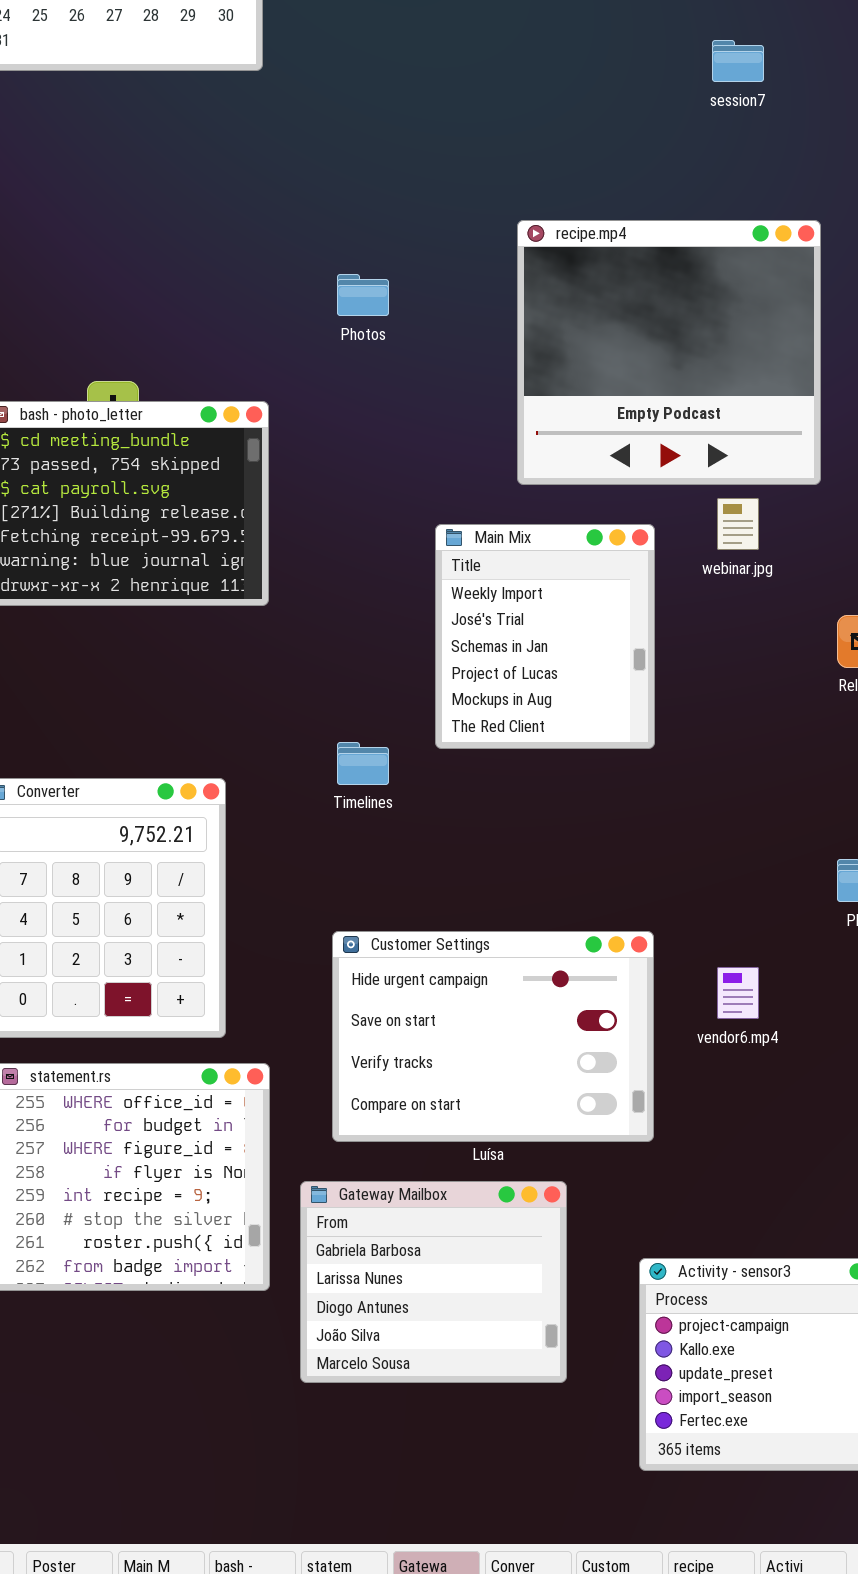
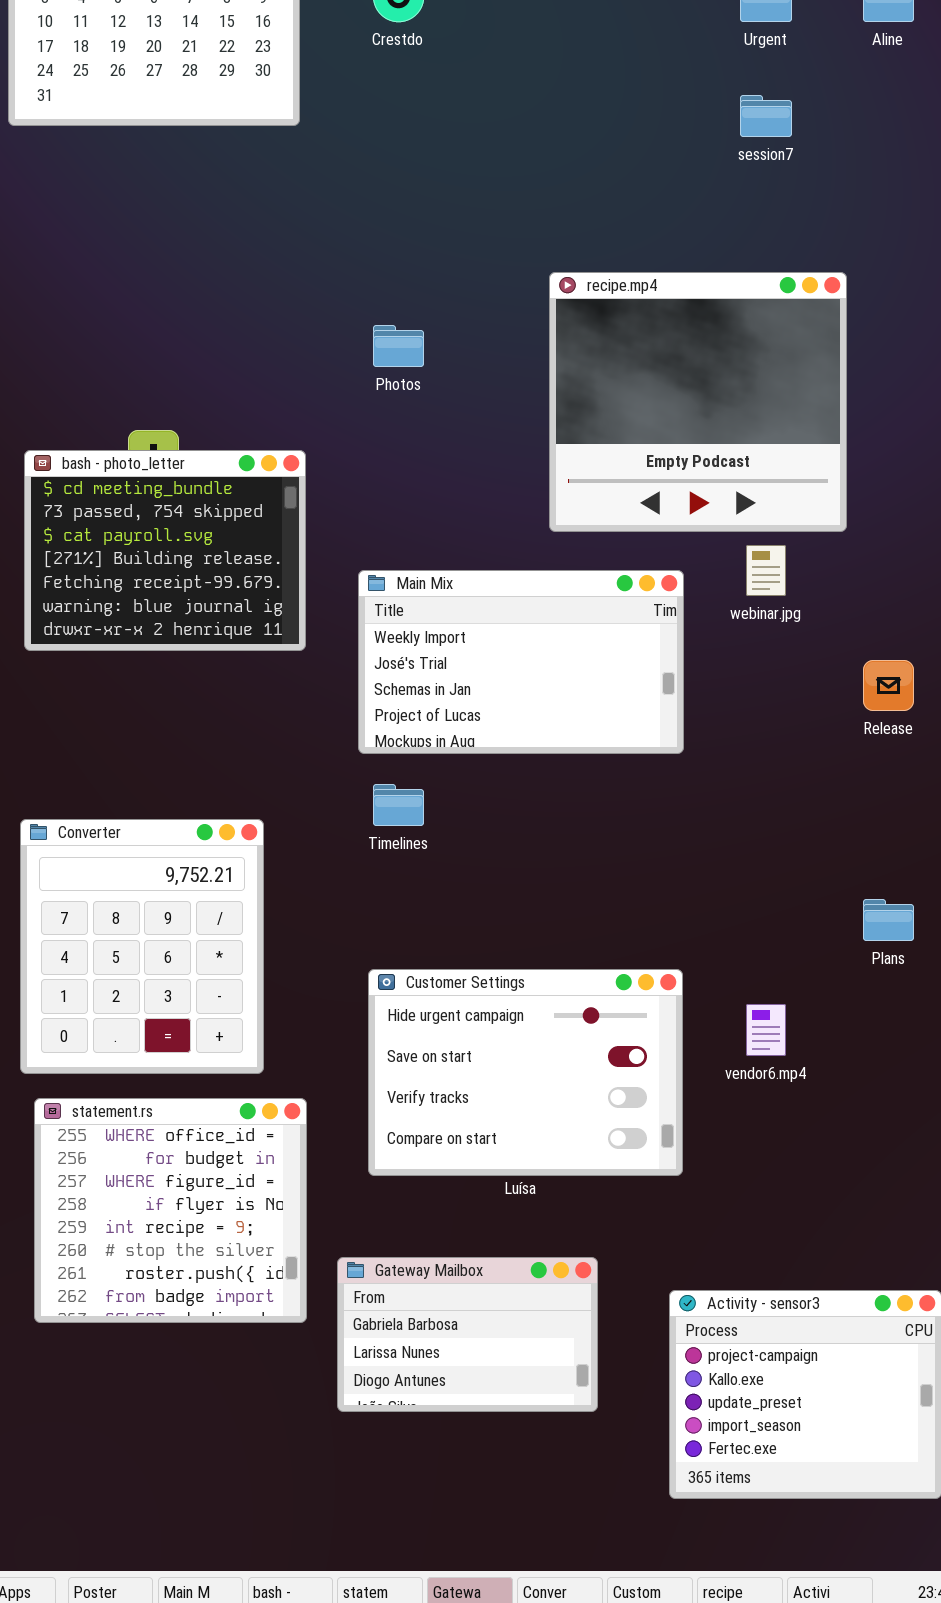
Main Mix: [435,524,655,749] -> [358,570,684,754], resized
Gateway Mailbox: [300,1181,567,1383] -> [337,1257,598,1412], resized

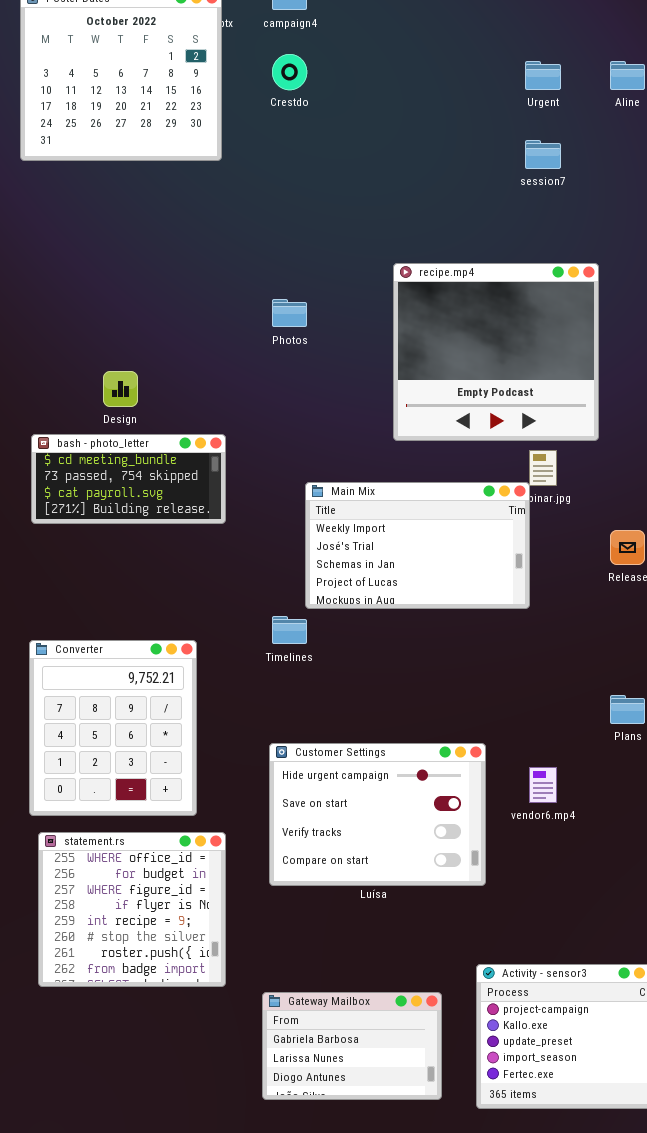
bash - photo_letter: [24,450,306,651] -> [31,434,226,524], resized
Main Mix: [358,570,684,754] -> [305,482,530,609], moved
Gateway Mailbox: [337,1257,598,1412] -> [262,992,442,1100], moved

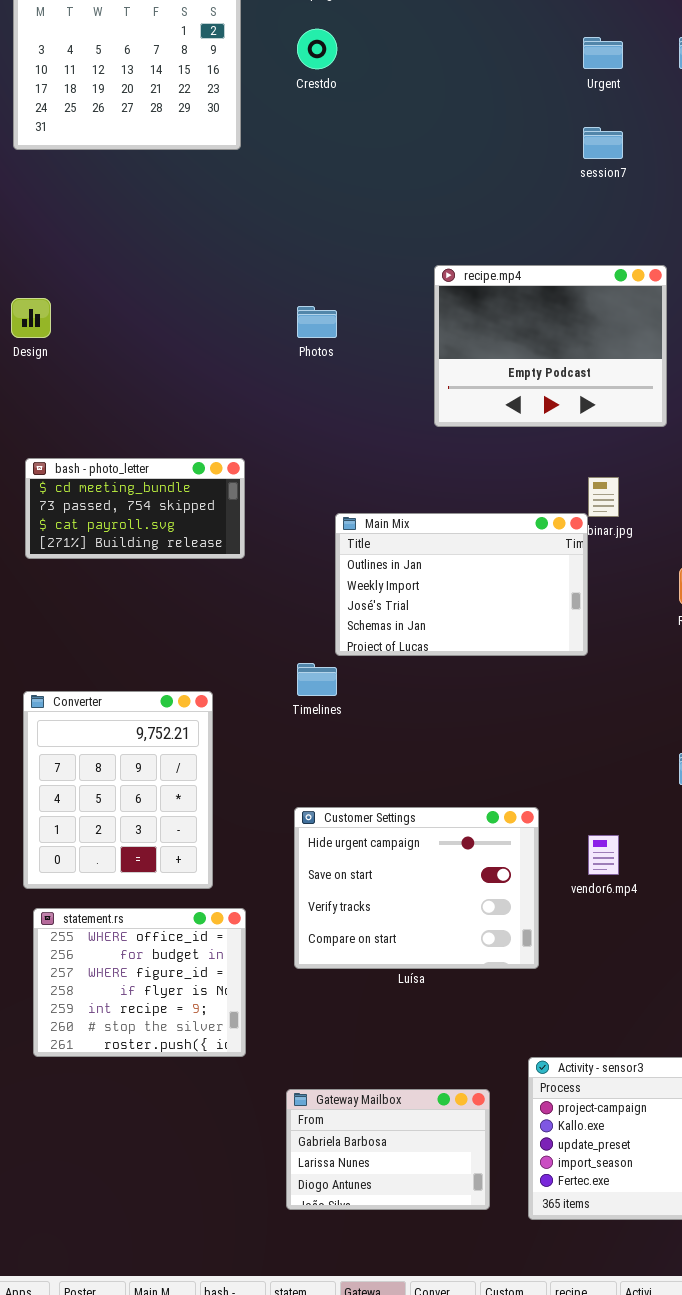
recipe.mp4: [393,263,599,441] -> [434,265,667,427], resized
Design: [103,371,138,407] -> [11,298,51,338], moved
Main Mix: [305,482,530,609] -> [335,513,588,656], scrolled up 1 row
statement.rs: [38,832,226,987] -> [33,908,246,1057], resized

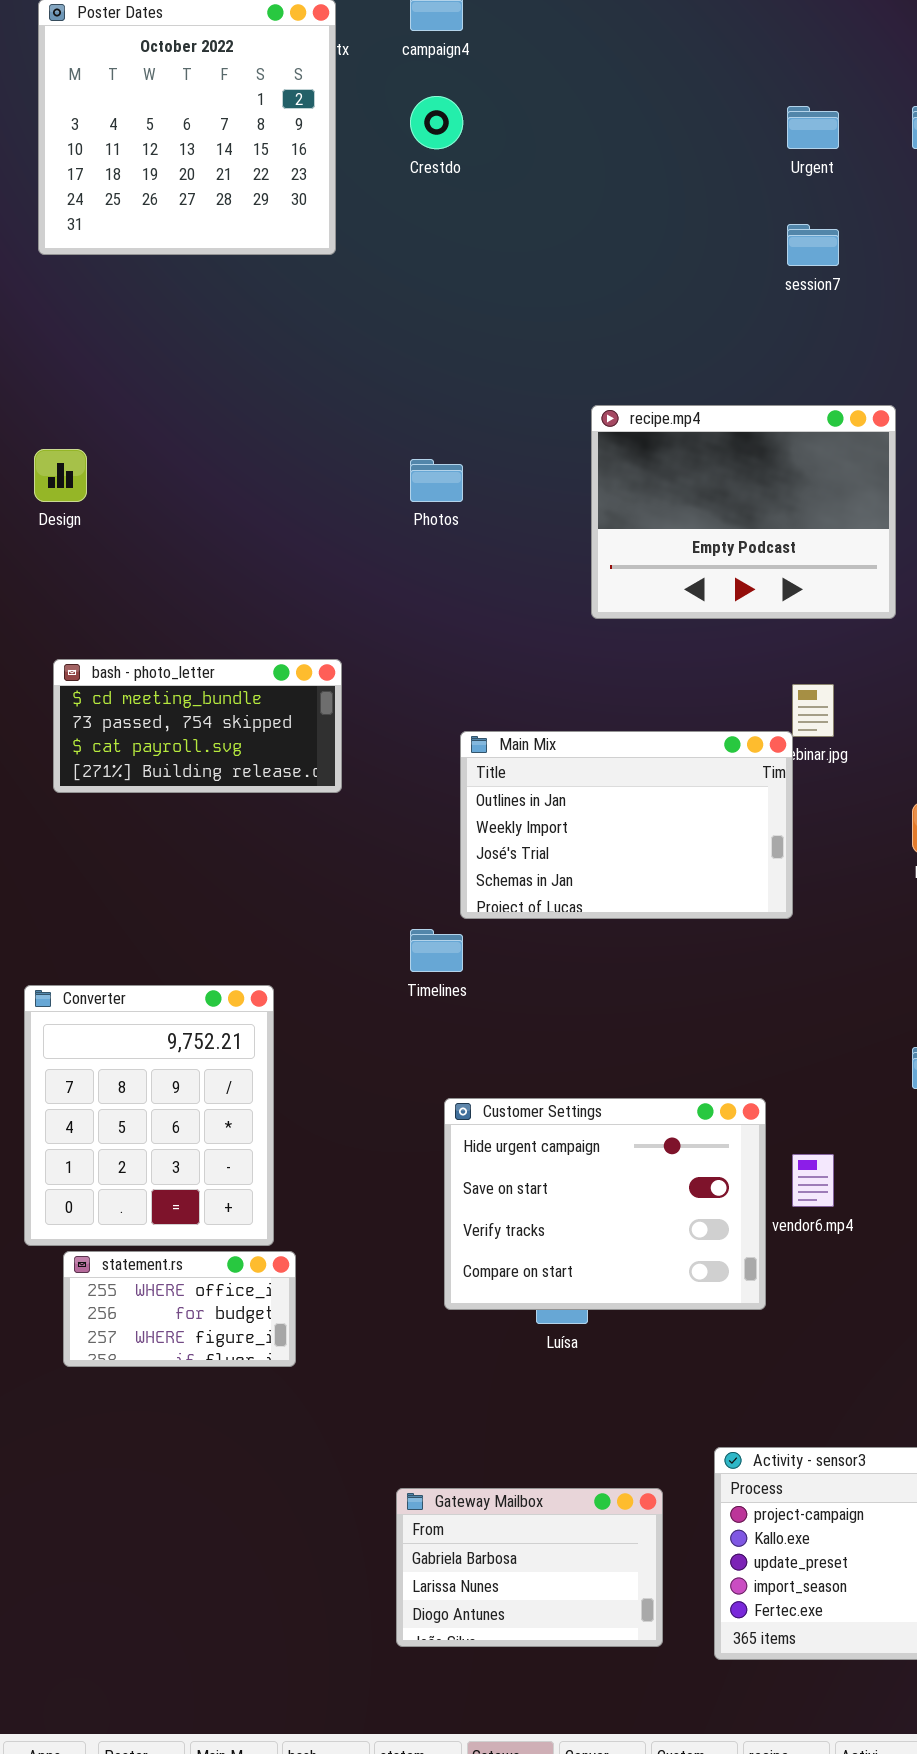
Converter: [23,691,213,889] -> [24,985,274,1246], moved
Customer Settings: [294,807,539,969] -> [444,1098,766,1310], moved
statement.rs: [33,908,246,1057] -> [63,1251,296,1367], resized

